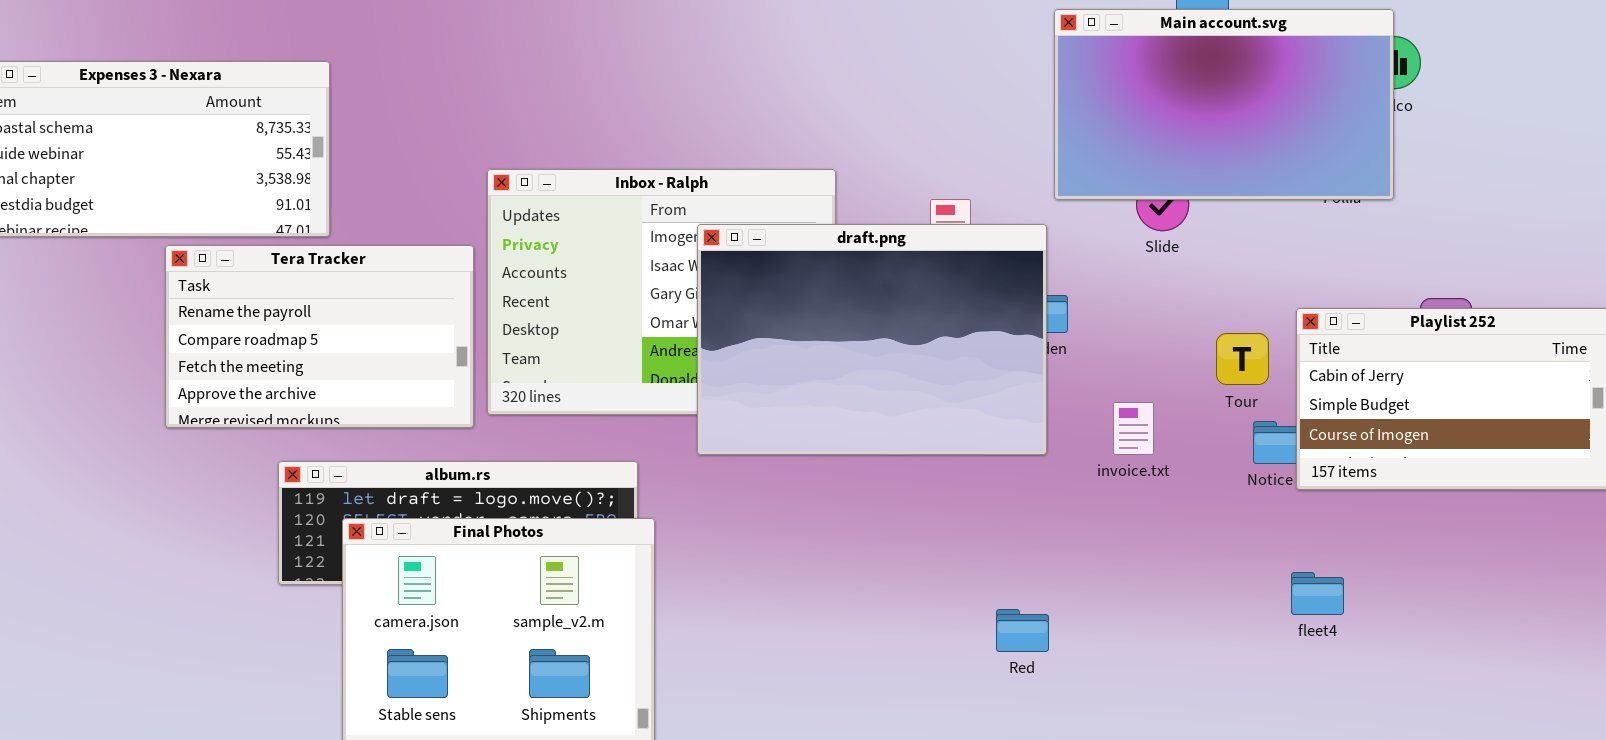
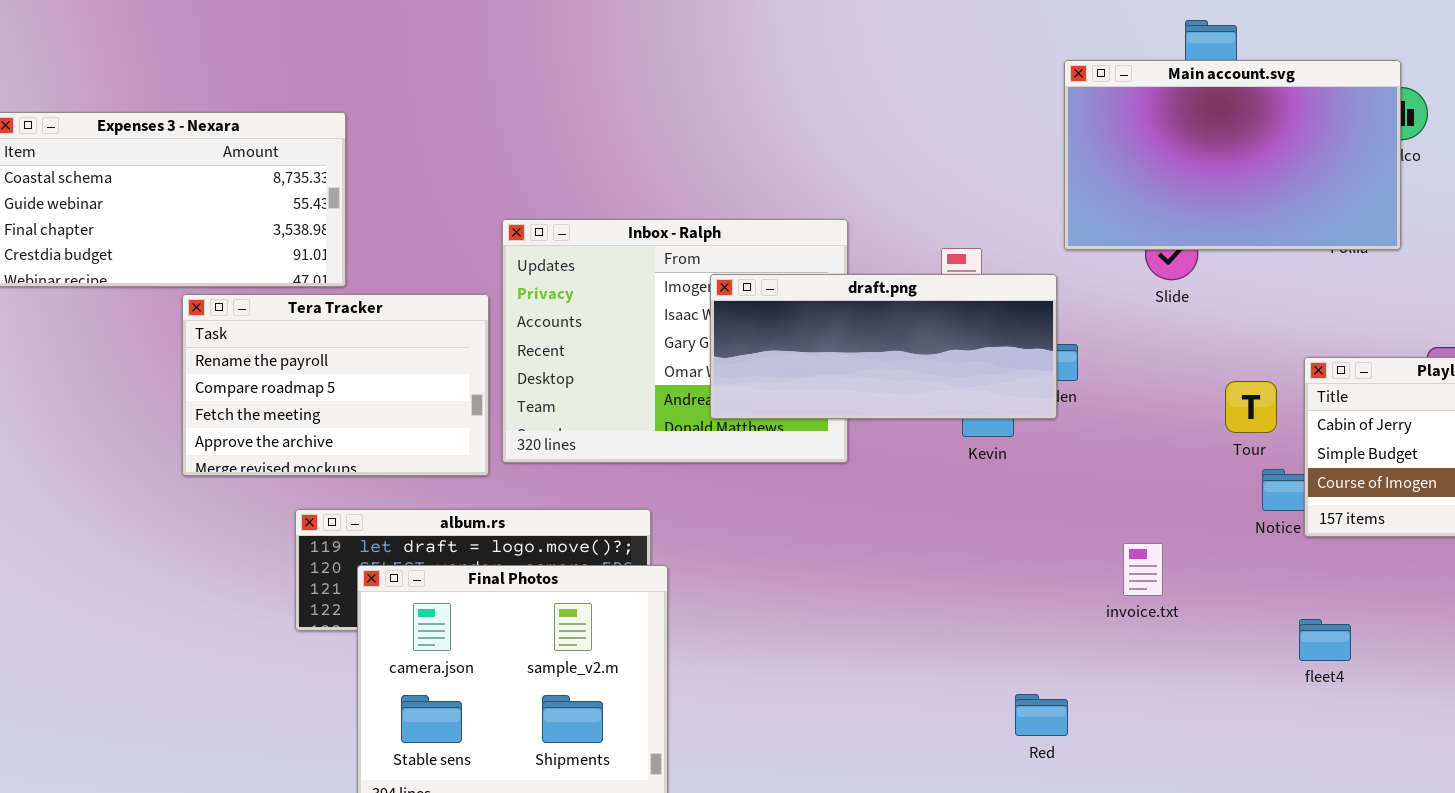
draft.png: [697,224,1047,455] -> [710,274,1057,419], resized
invoice.txt: [1113,402,1154,455] -> [1123,543,1163,596], moved
Red: [996,609,1049,652] -> [1015,694,1068,736], moved

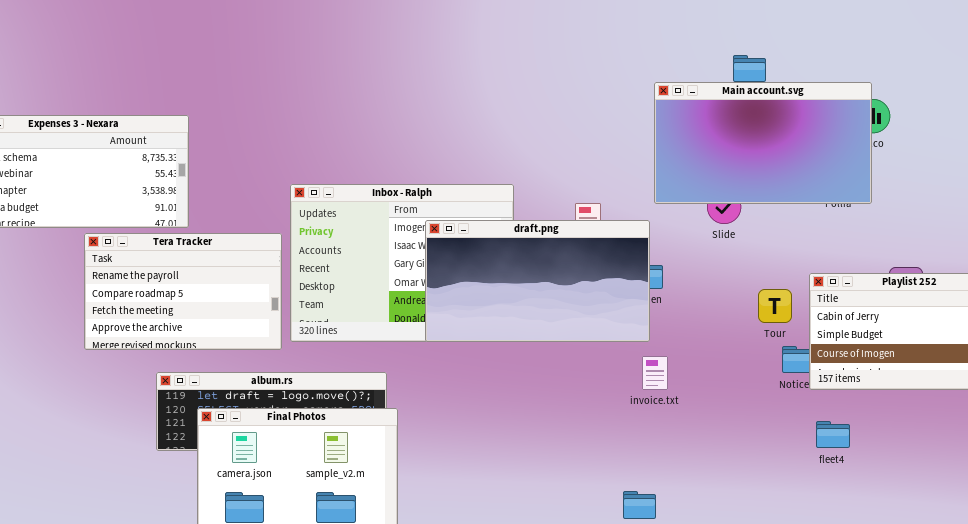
draft.png: [710,274,1057,419] -> [425,220,650,342], resized
invoice.txt: [1123,543,1163,596] -> [642,356,668,390], moved
fleet4: [1299,619,1351,661] -> [816,421,850,448], moved

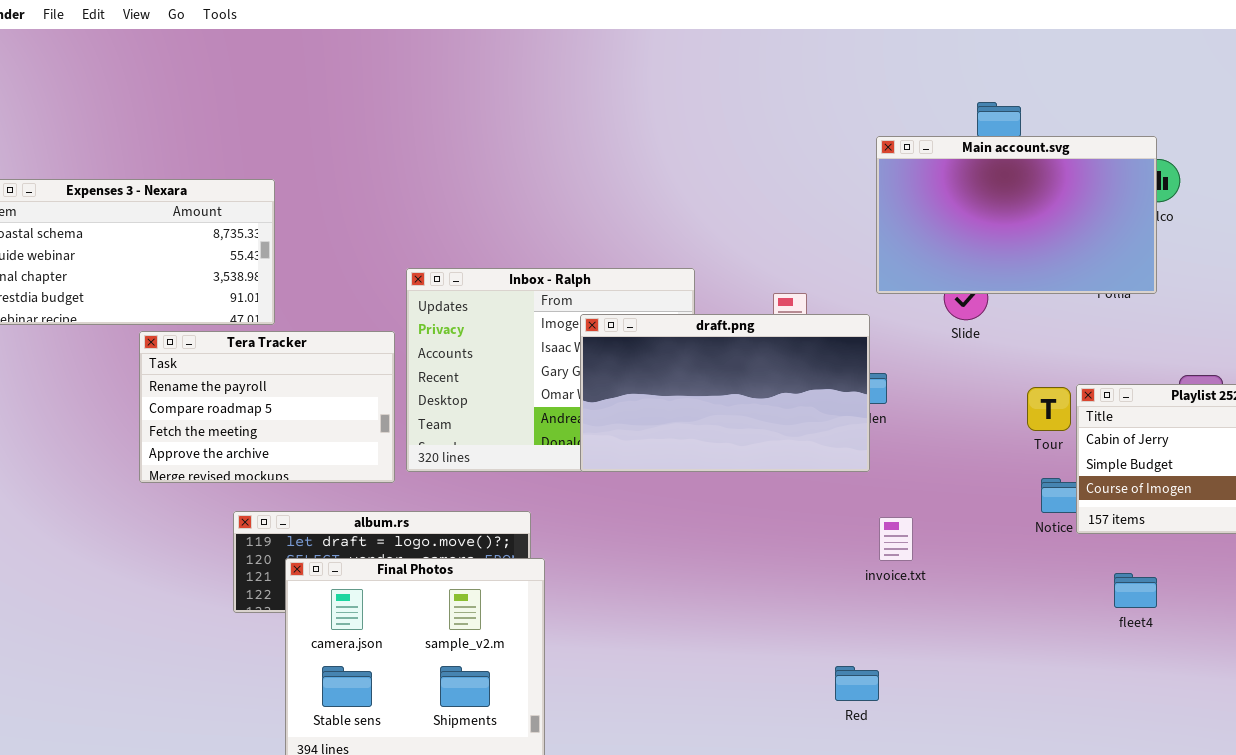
Tour: [758,289,792,323] -> [1027,387,1071,431], moved
invoice.txt: [642,356,668,390] -> [879,517,913,561], moved
fleet4: [816,421,850,448] -> [1114,573,1157,608], moved

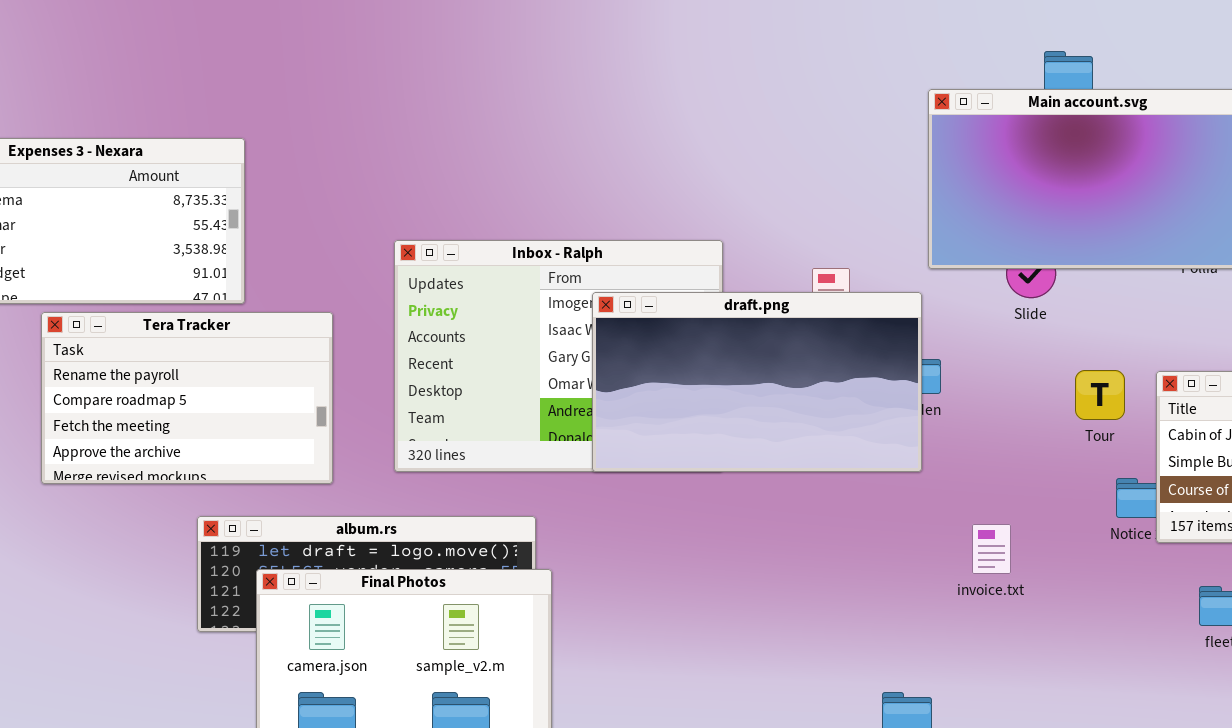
Tera Tracker: [139,331,395,483] -> [41,312,333,484], moved
Tour: [1027,387,1071,431] -> [1075,370,1125,420], moved
invoice.txt: [879,517,913,561] -> [972,524,1011,574], moved

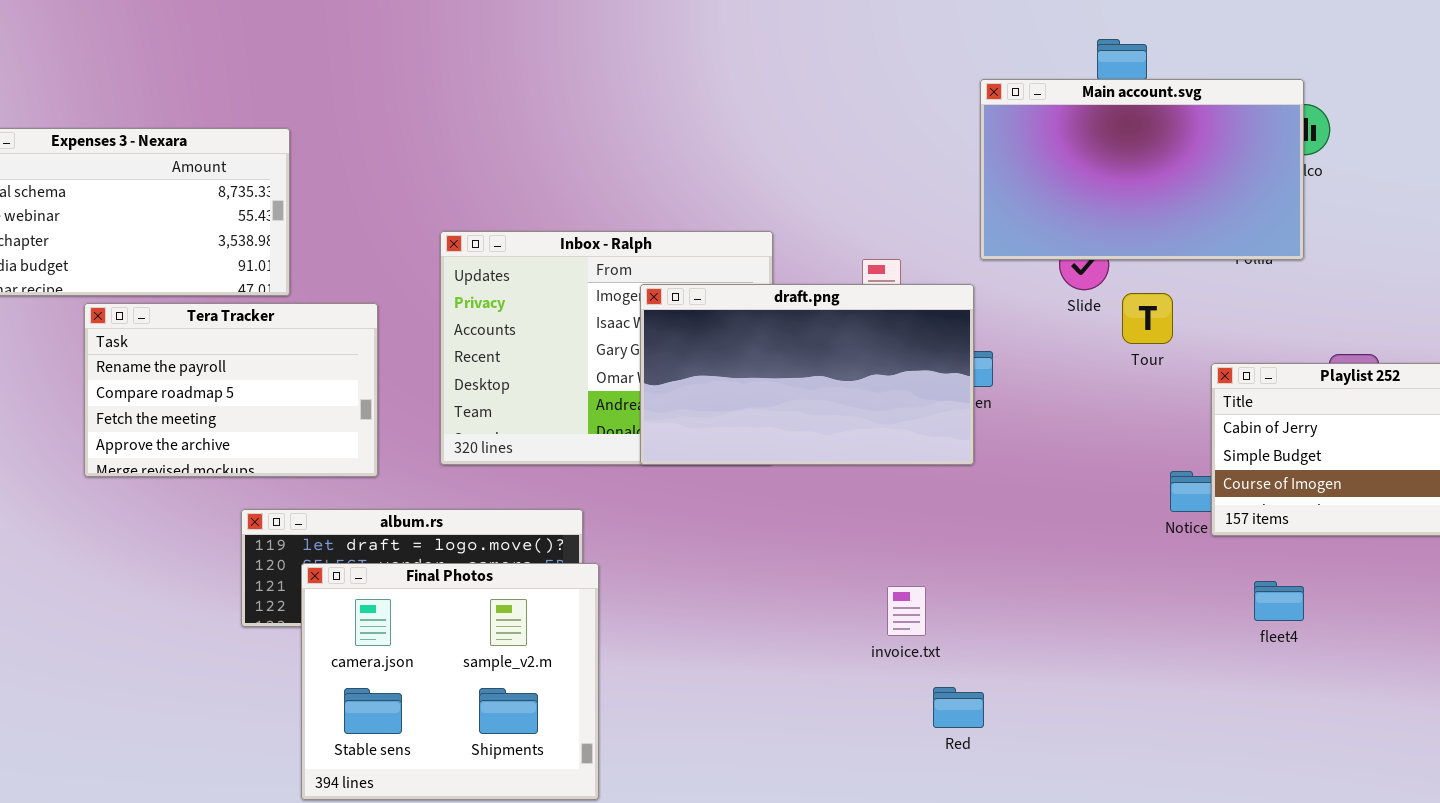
Tour: [1075,370,1125,420] -> [1122,293,1173,344], moved
invoice.txt: [972,524,1011,574] -> [887,586,926,636], moved

